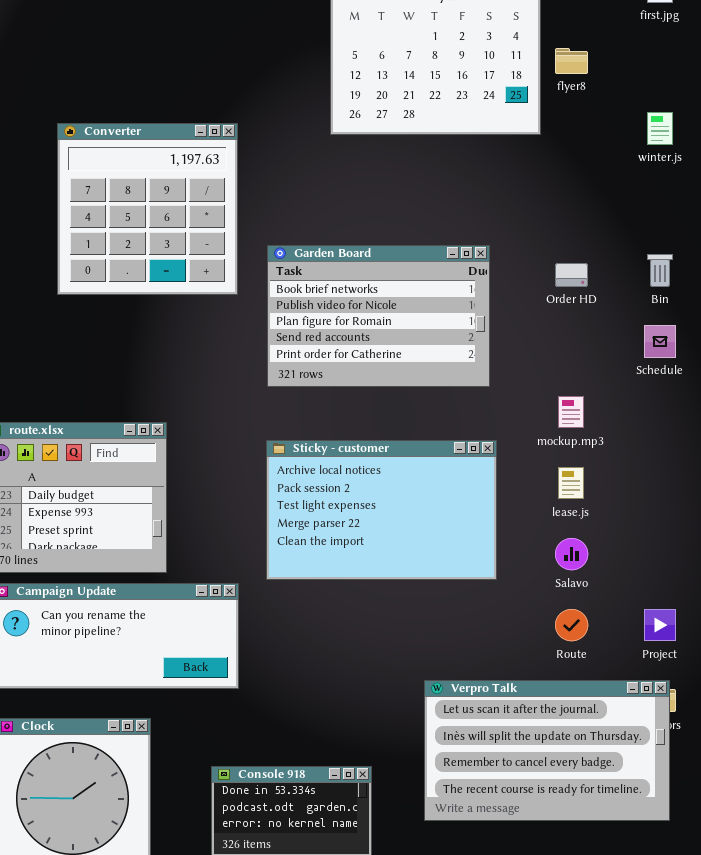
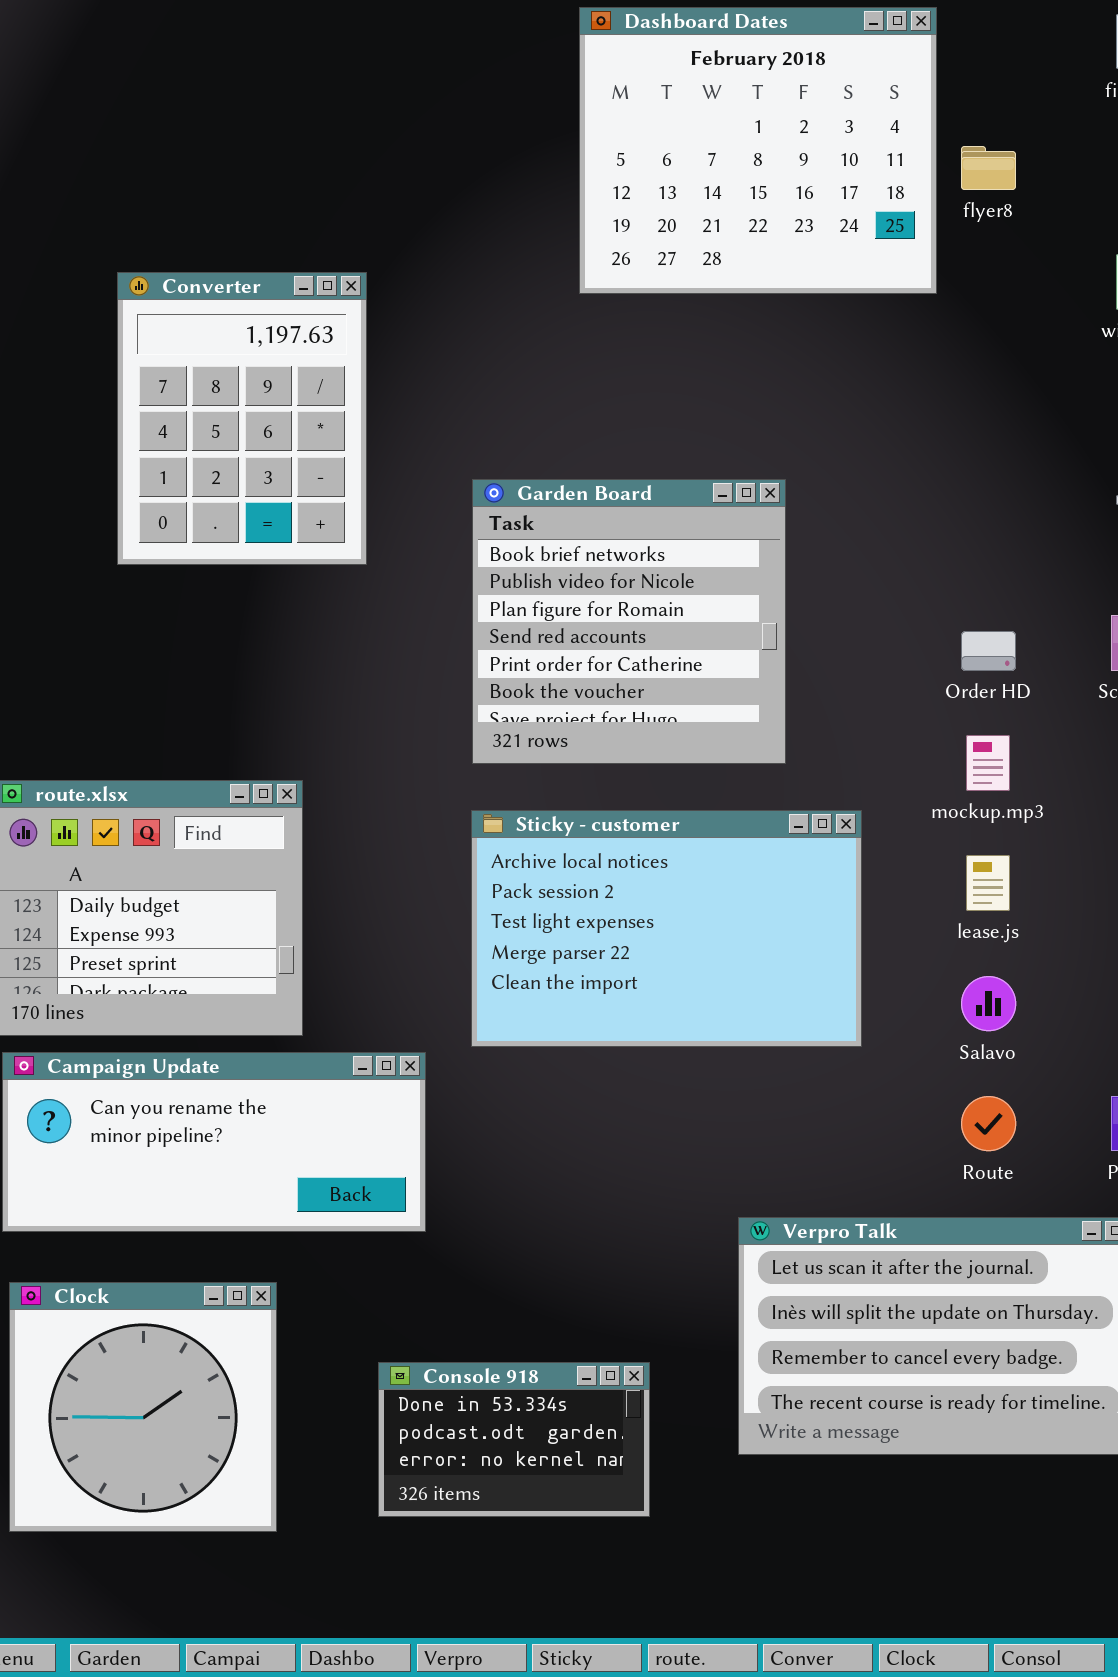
Converter: [57,123,238,295] -> [117,272,367,565], resized
Garden Board: [267,245,490,387] -> [472,479,786,764], resized
Order HD: [555,263,588,287] -> [961,631,1016,671], moved

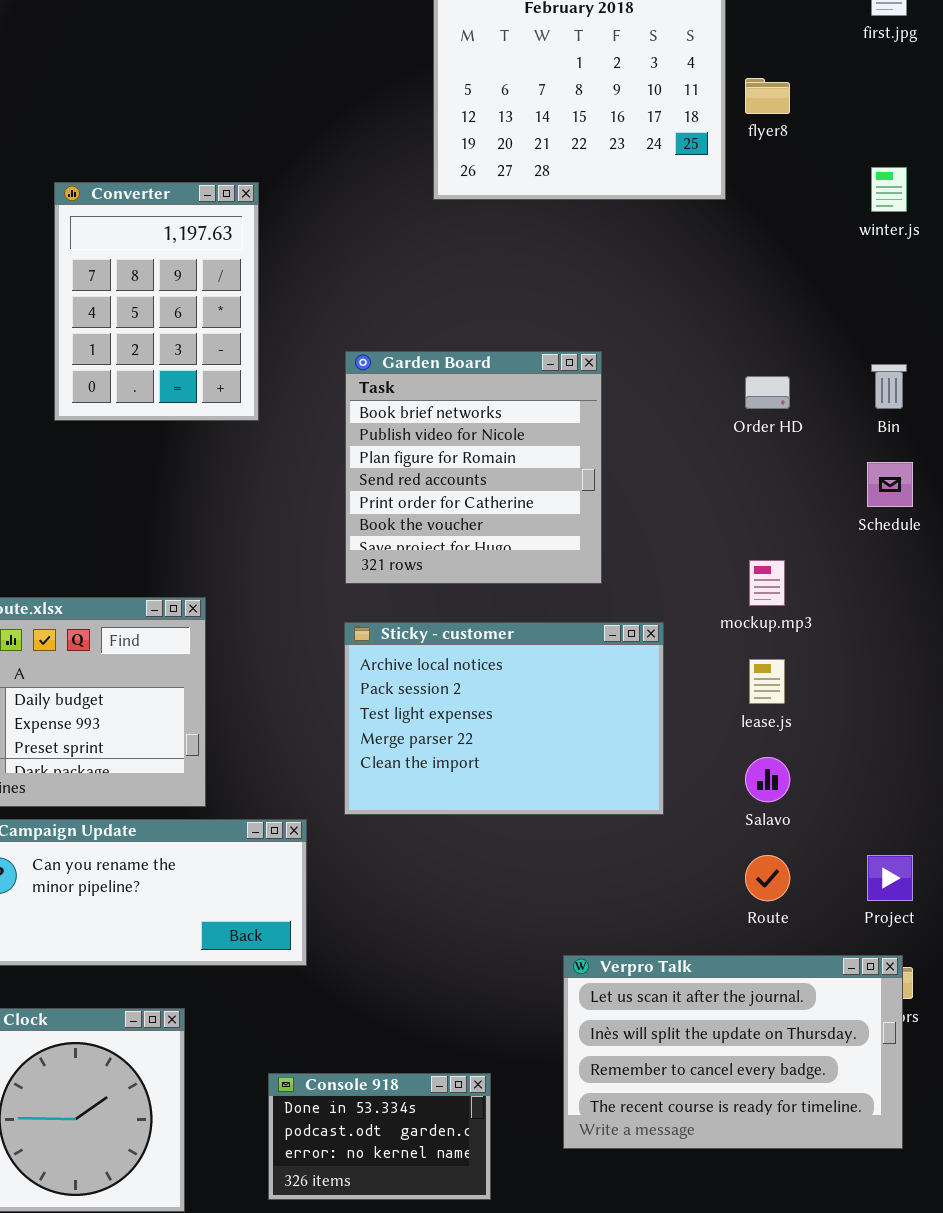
Order HD: [961,631,1016,671] -> [745,376,790,409], moved

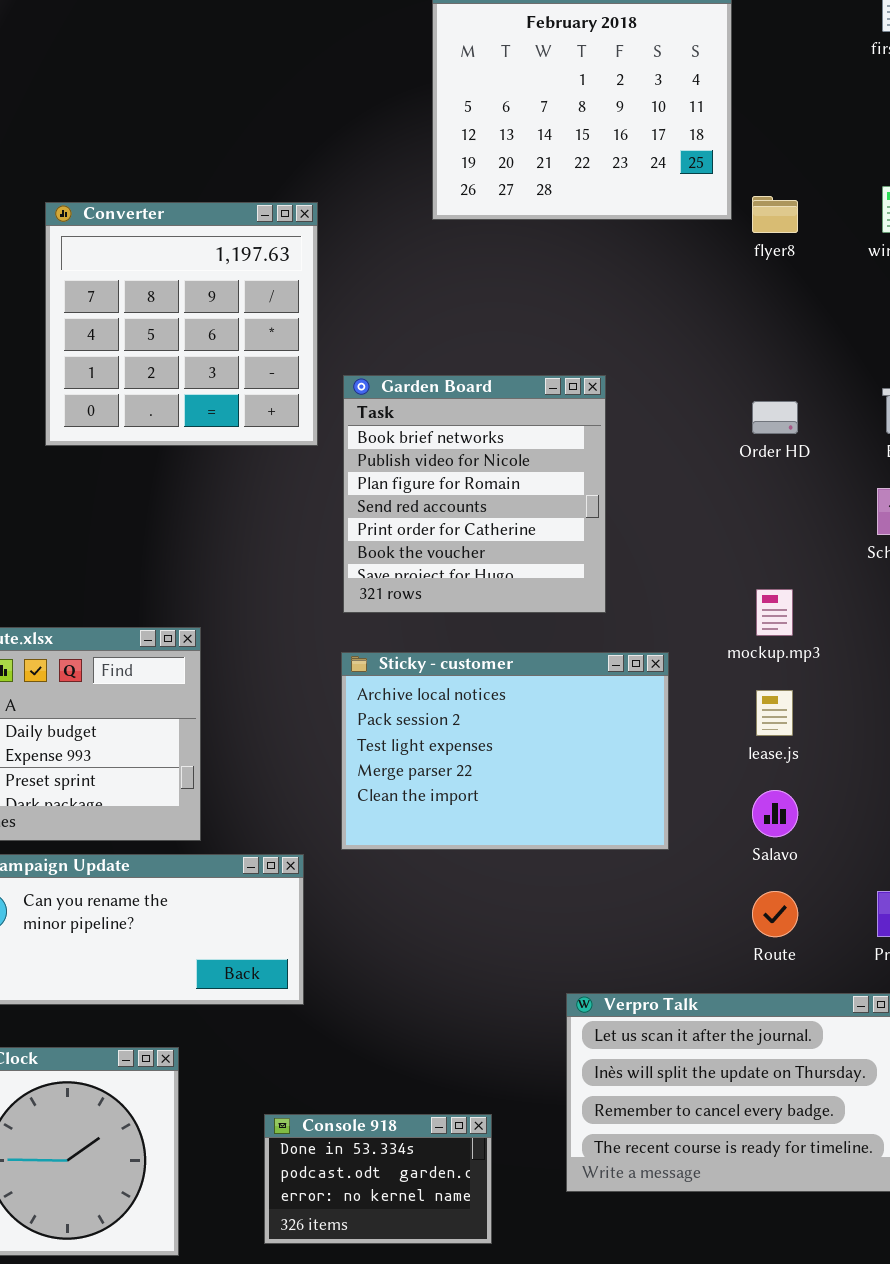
flyer8: [745,78,790,114] -> [752,196,798,233], moved
Converter: [54,182,259,421] -> [45,202,318,446], resized

